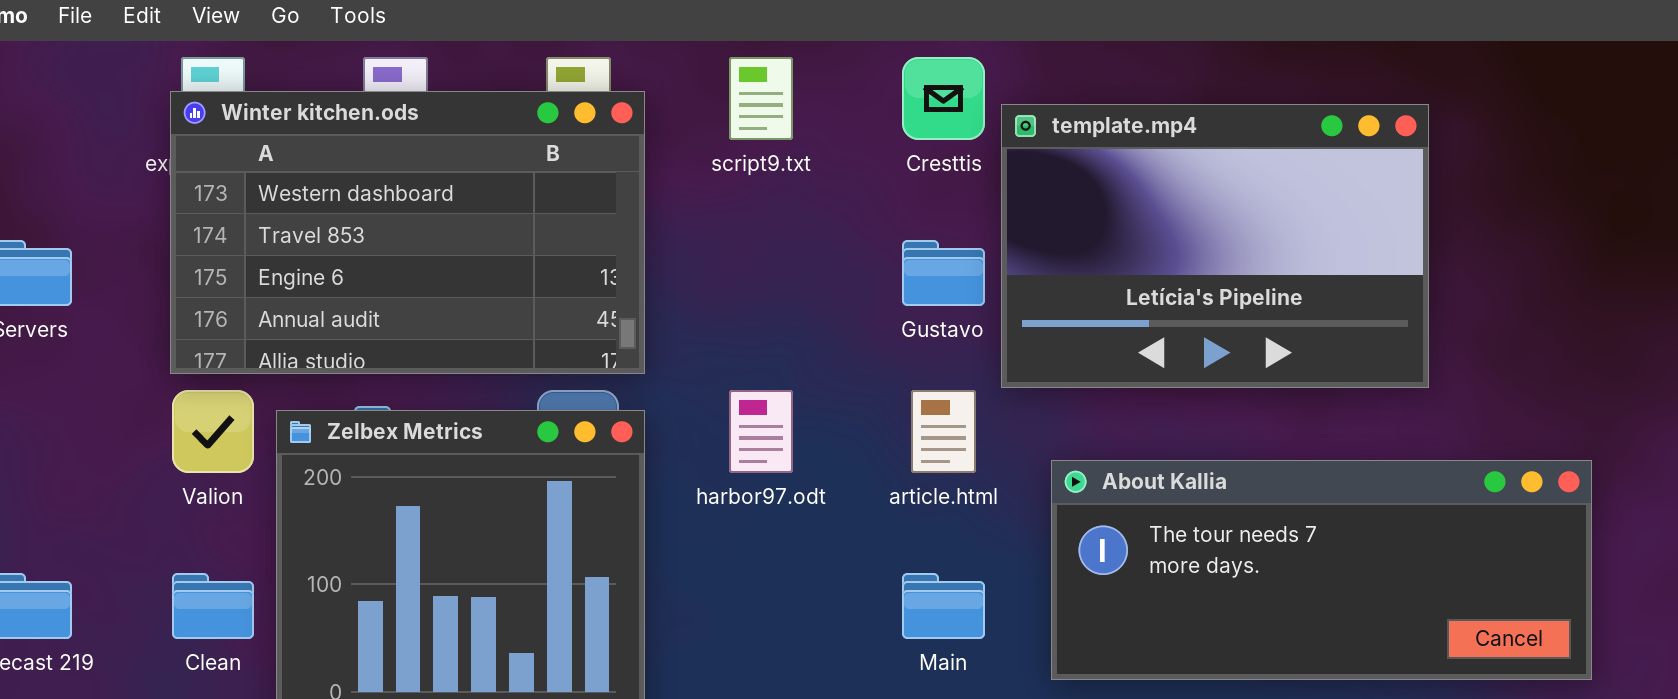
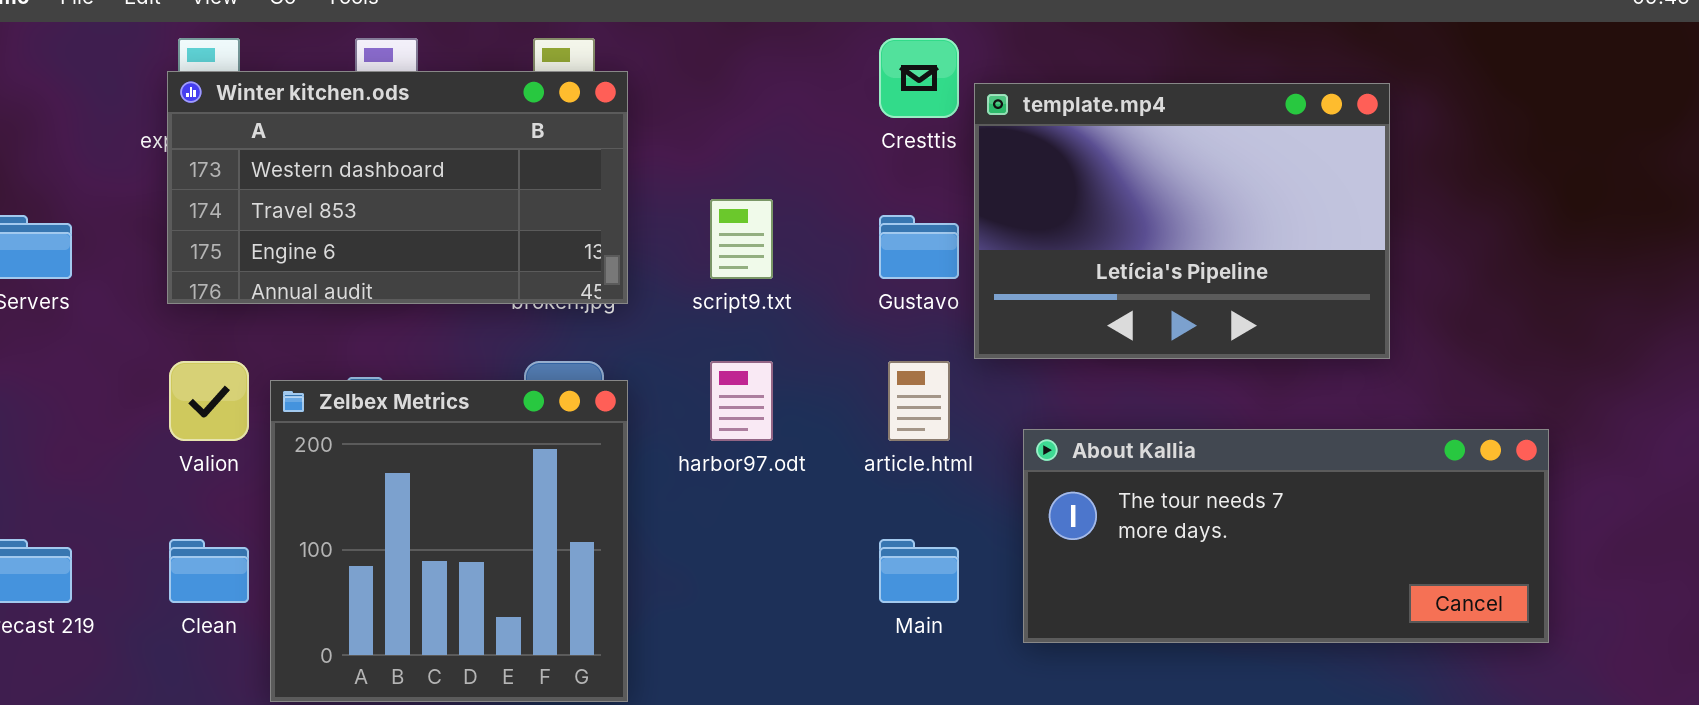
script9.txt: [729,57,793,140] -> [710,199,773,279], moved
Winter kitchen.ods: [170,91,645,374] -> [167,71,628,304], resized

